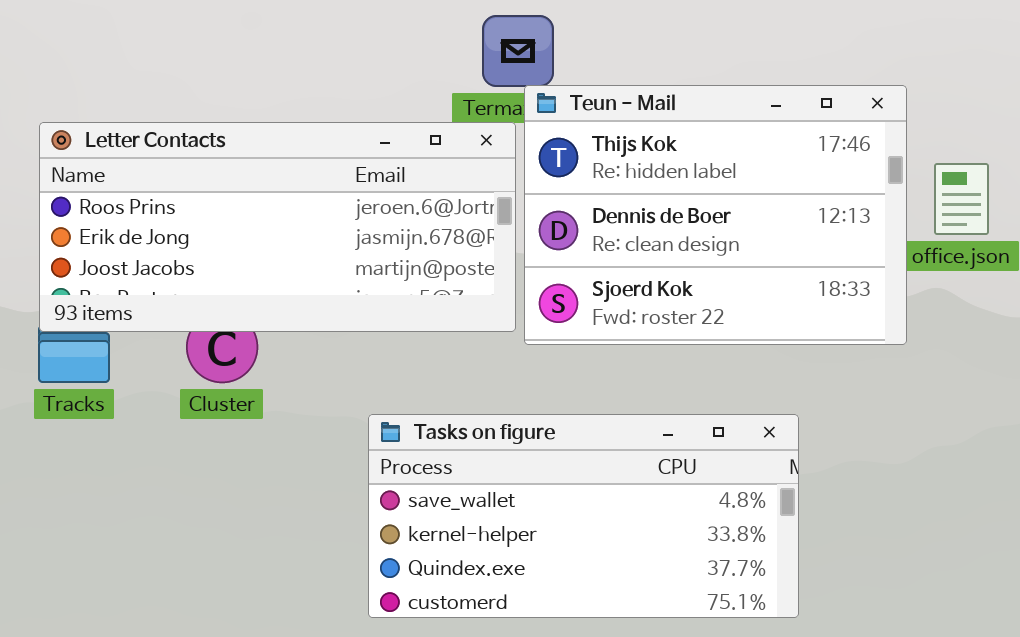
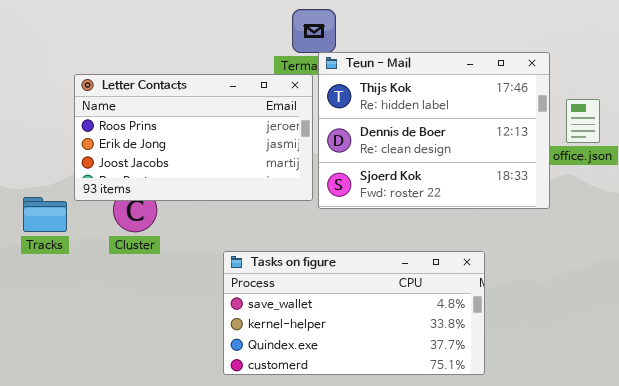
Letter Contacts: [39,122,516,332] -> [74,74,313,201], resized

